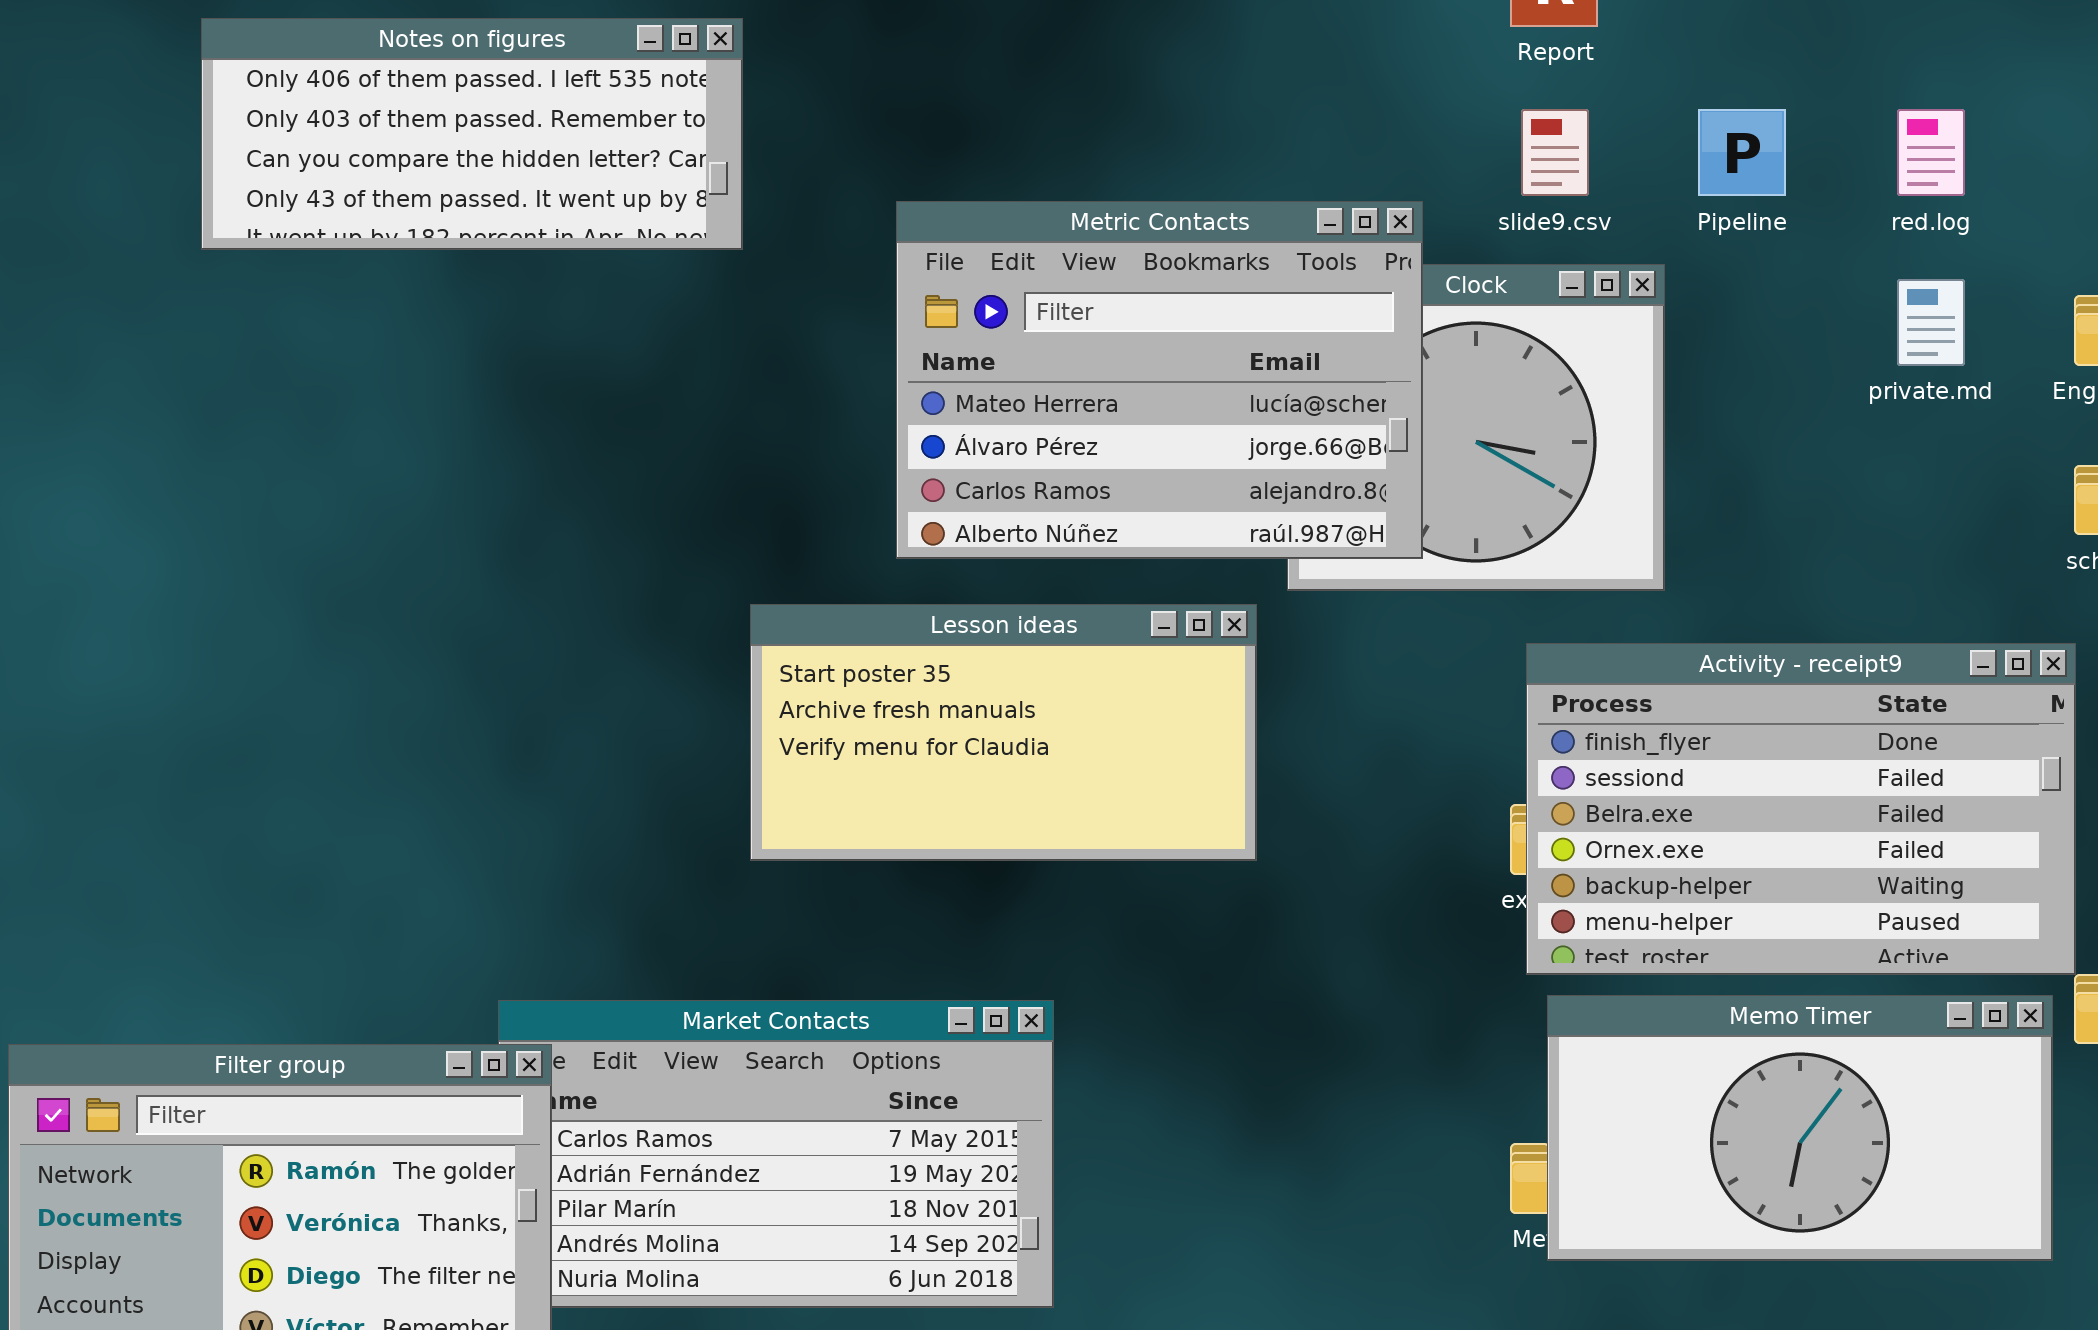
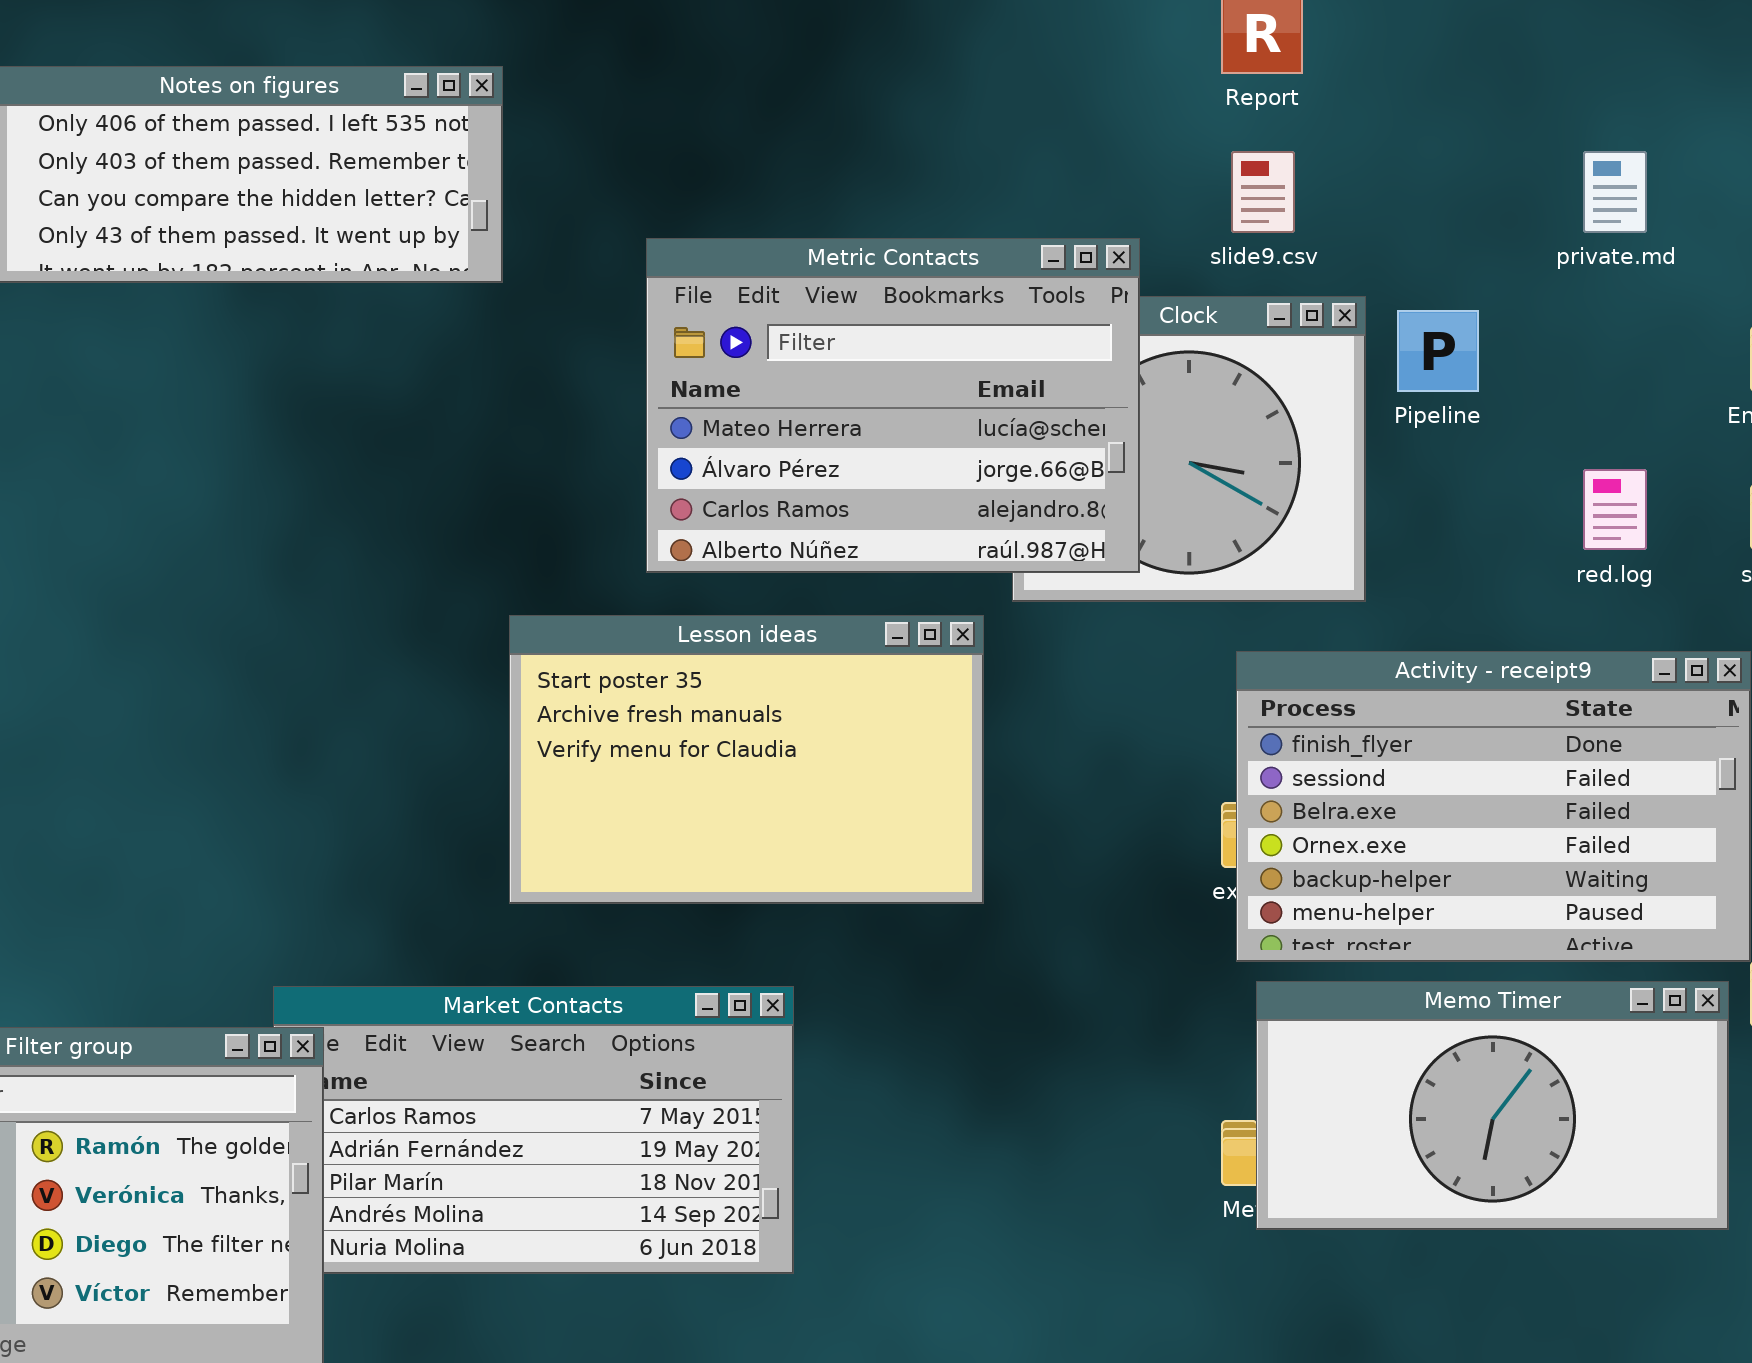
Pipeline: [1698,109,1786,196] -> [1397,310,1479,392], moved
red.log: [1897,109,1965,196] -> [1583,469,1647,550], moved
private.md: [1897,279,1965,366] -> [1583,151,1647,233], moved
Lesson ideas: [750,604,1257,861] -> [509,615,984,904], resized

